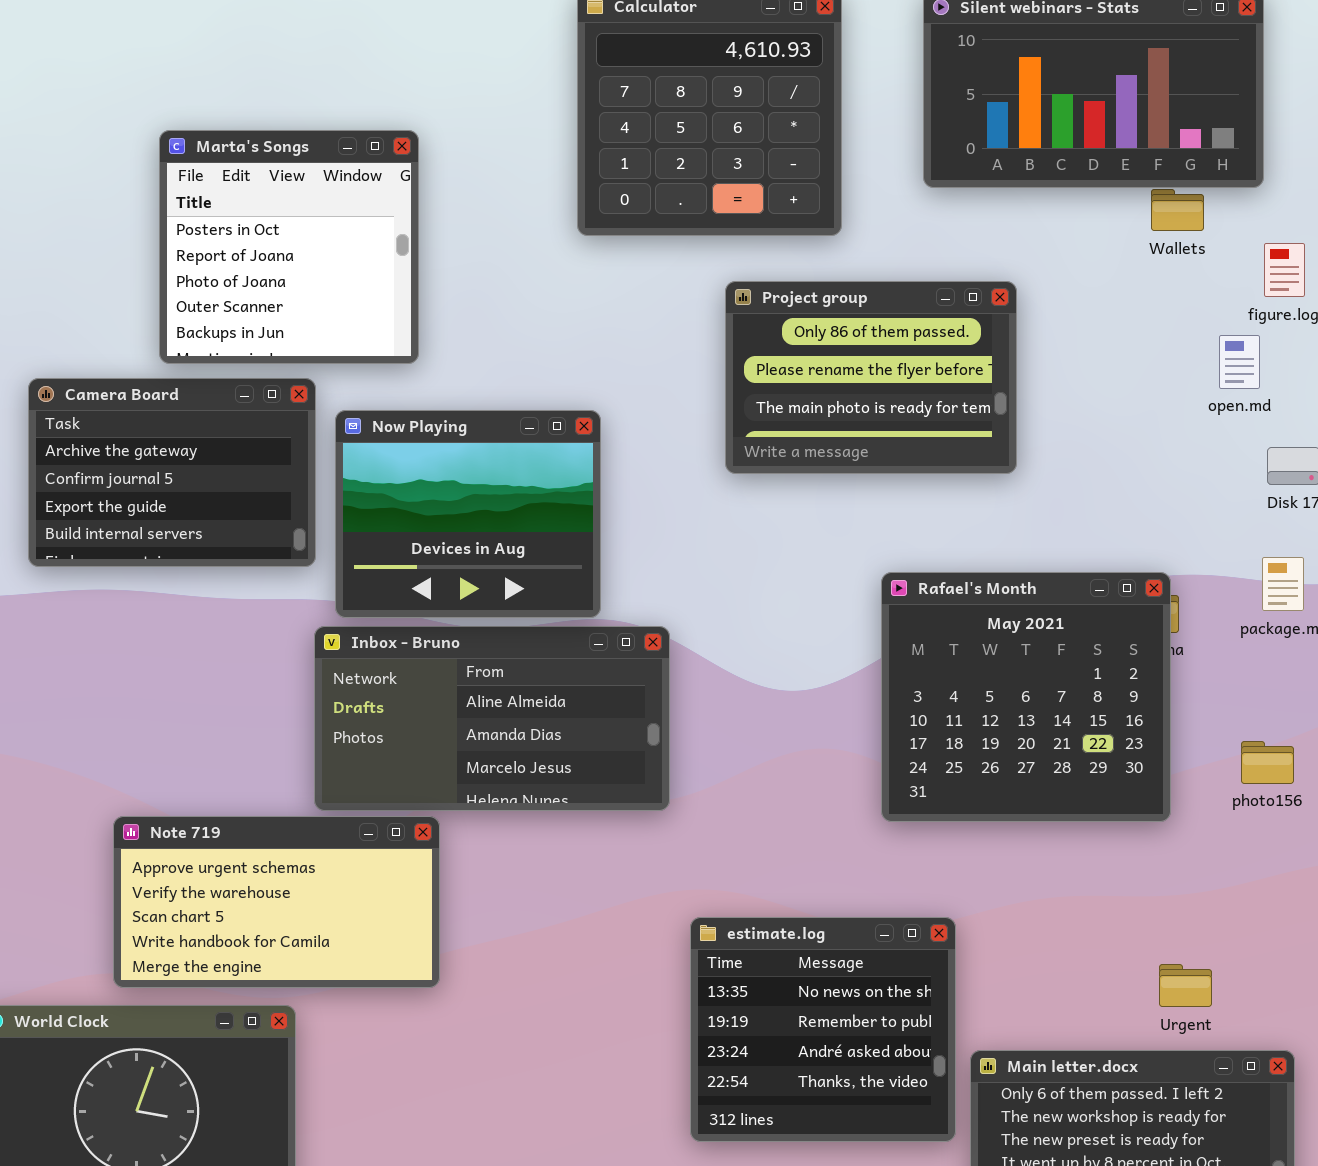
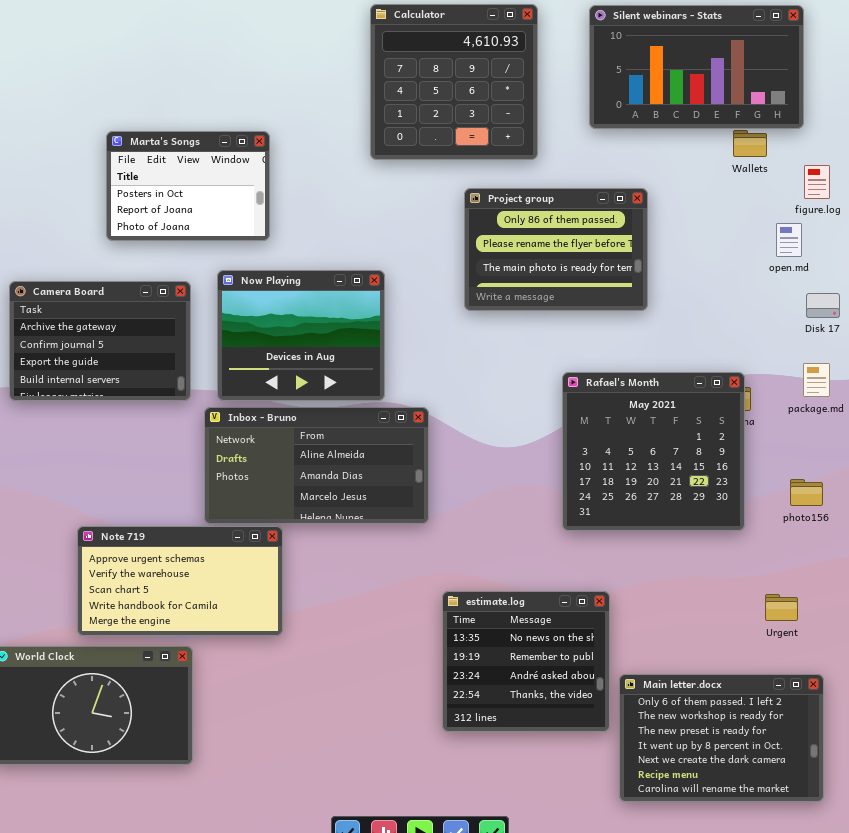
Marta's Songs: [159,130,419,364] -> [106,131,270,241], resized
Camera Board: [28,378,316,567] -> [9,281,191,401], moved
Urgent: [1159,964,1212,1007] -> [765,594,798,621], moved

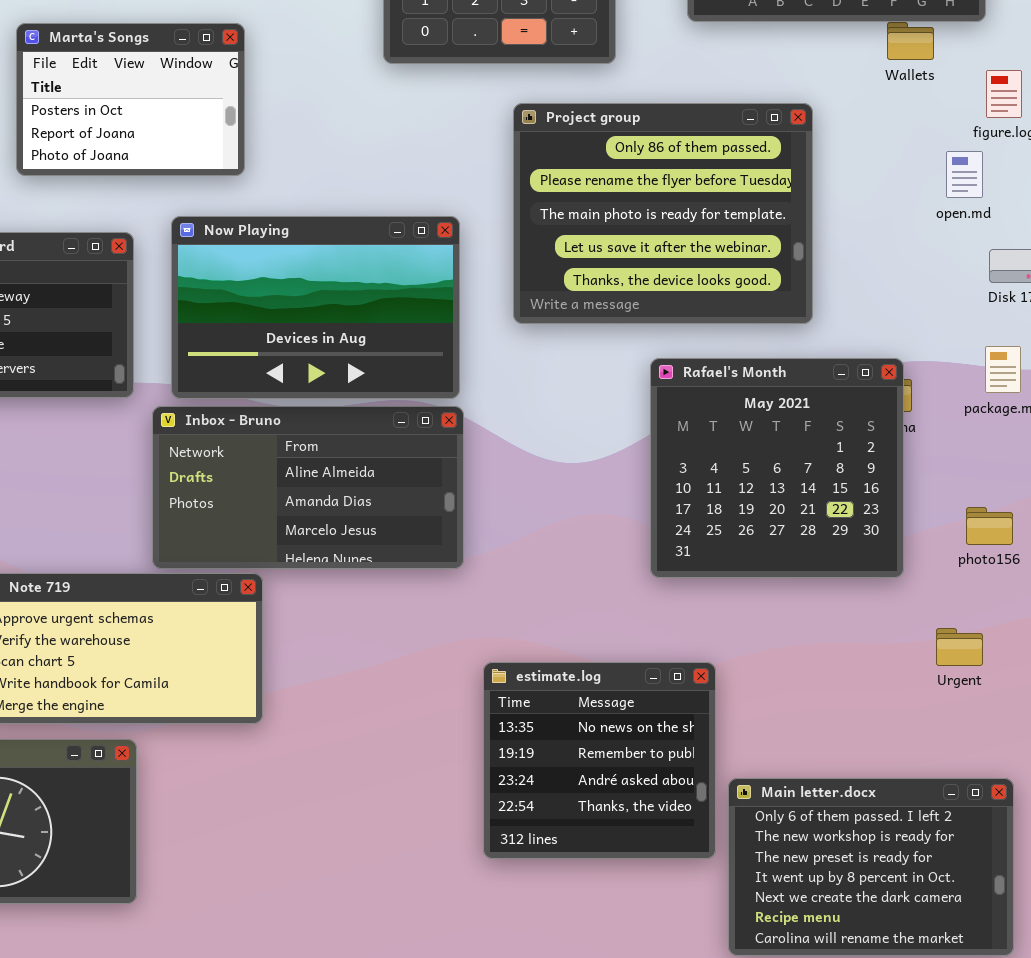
Project group: [464,188,648,311] -> [513,103,813,324], resized
Now Playing: [217,270,385,401] -> [171,216,460,399], resized
Urgent: [765,594,798,621] -> [936,628,983,666], moved

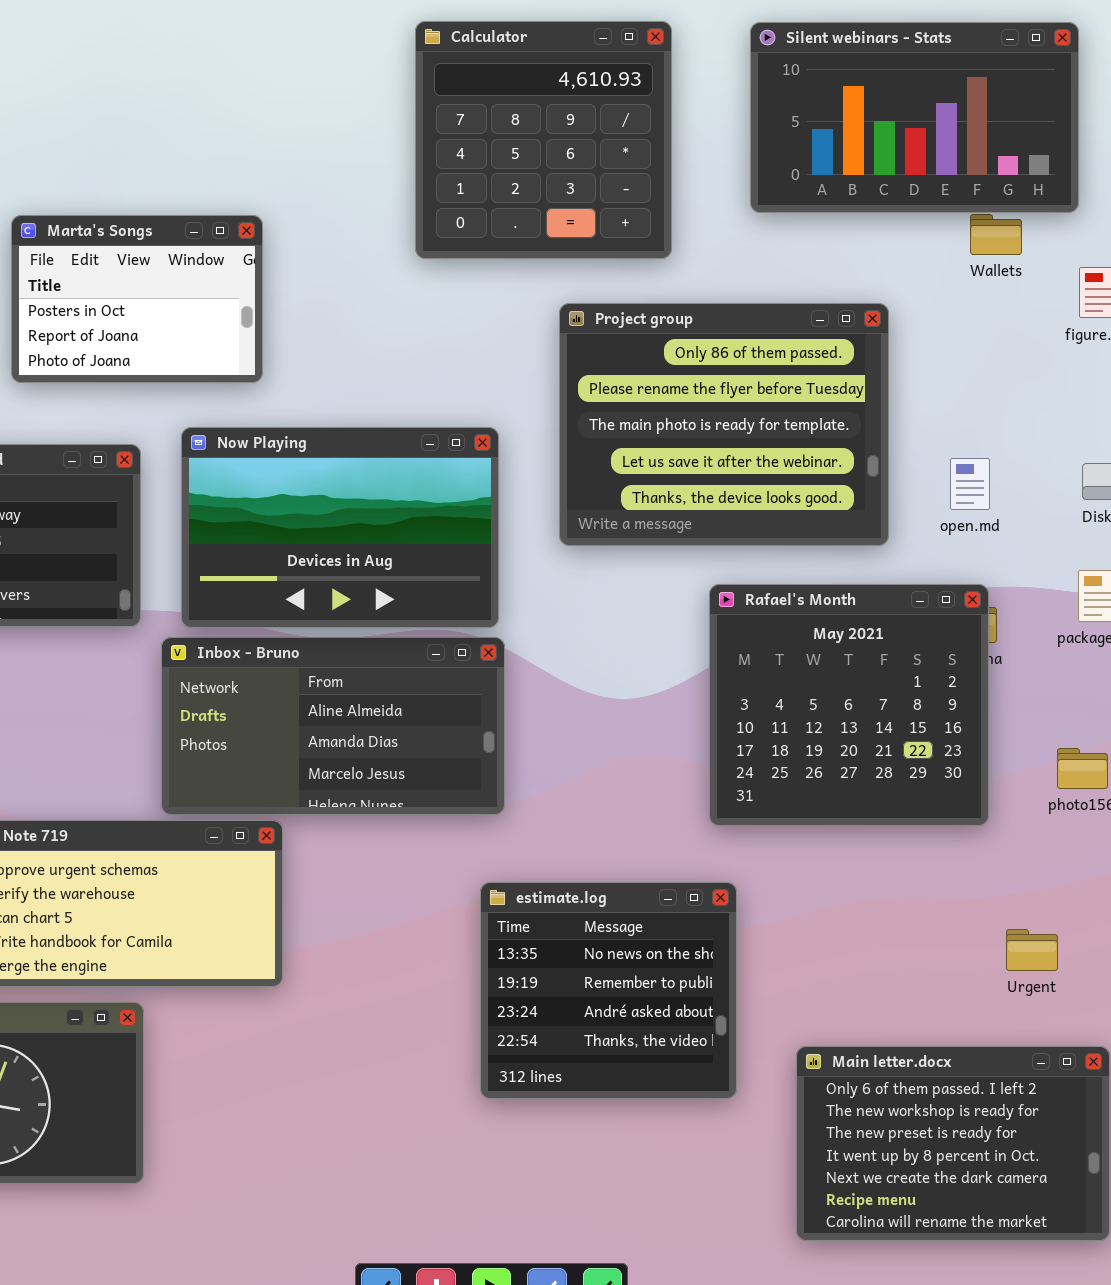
open.md: [946,151,983,198] -> [950,458,990,510], moved
Urgent: [936,628,983,666] -> [1006,929,1058,971], moved
estimate.log: [483,662,716,859] -> [480,882,737,1099], moved

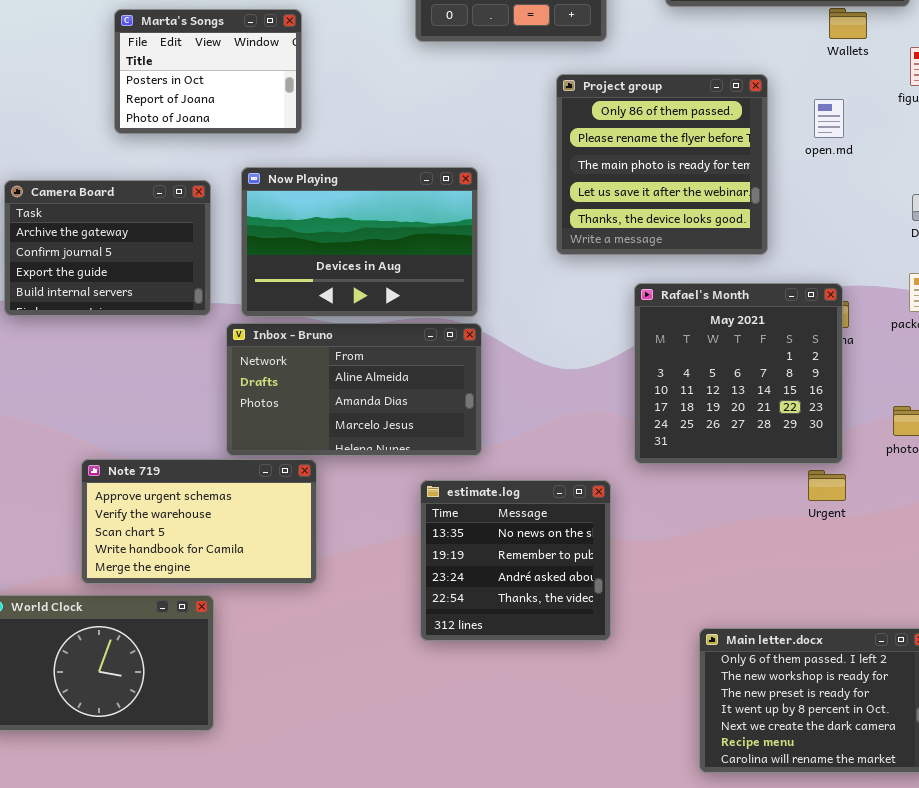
Project group: [559,303,889,546] -> [556,74,768,255], resized
open.md: [950,458,990,510] -> [814,99,844,138], moved
estimate.log: [480,882,737,1099] -> [420,480,611,641], moved
Urgent: [1006,929,1058,971] -> [808,470,846,501], moved

